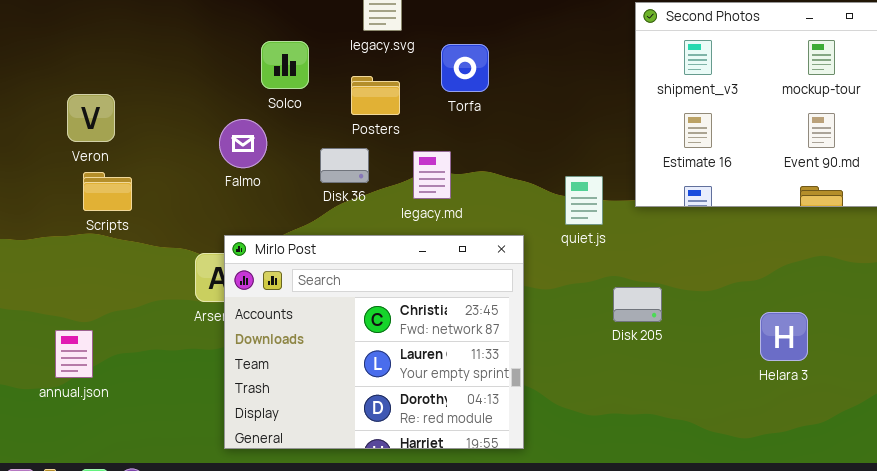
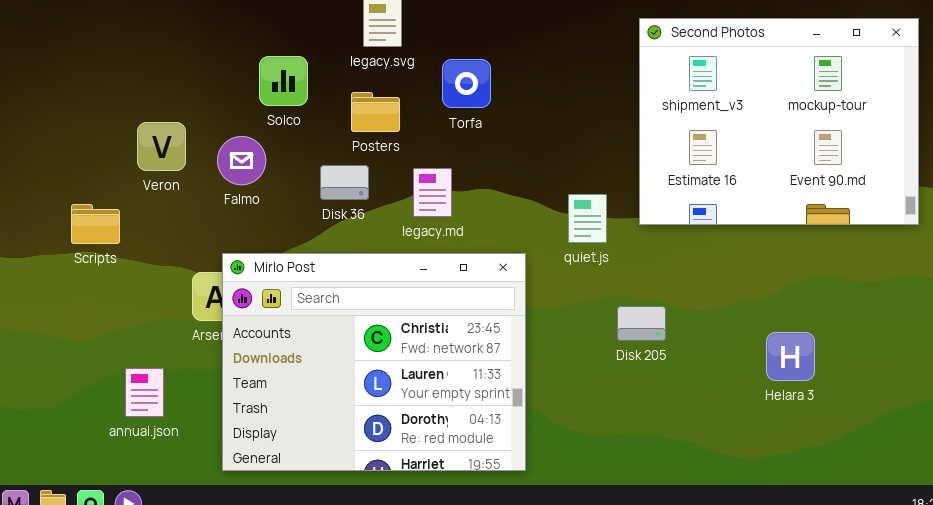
Veron: [67,94,115,142] -> [137,122,186,171], moved
Scripts: [83,172,132,211] -> [71,204,120,244], moved
annual.json: [55,330,93,378] -> [125,368,164,417], moved

